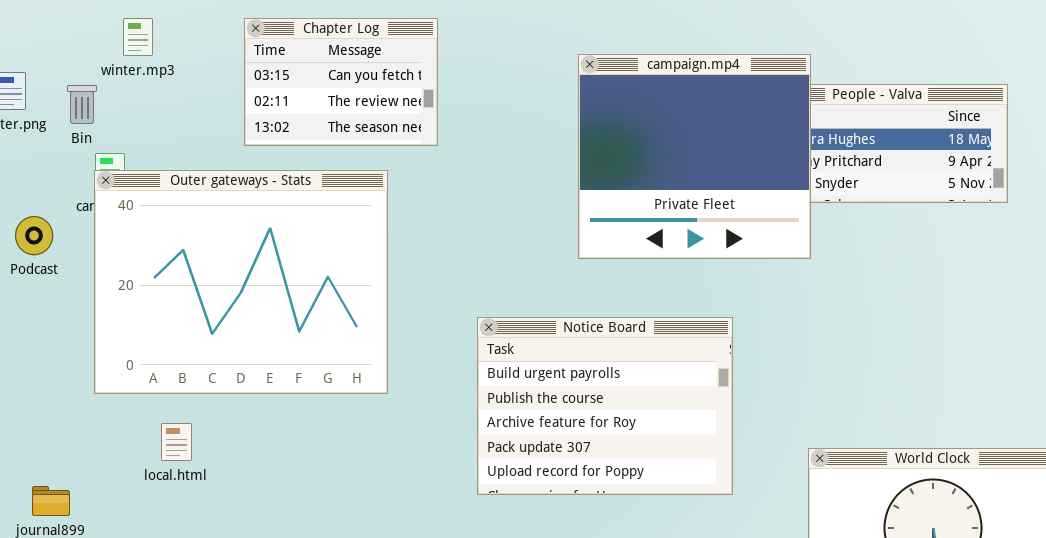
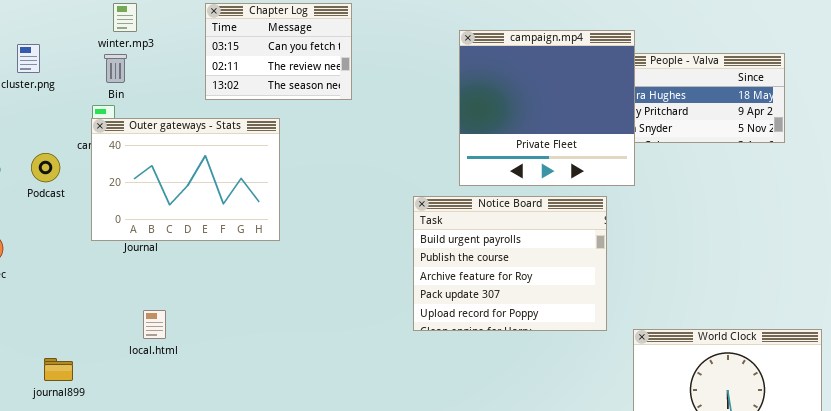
Bin: [67,85,97,124] -> [104,54,127,83], moved
Outer gateways - Stats: [94,170,388,394] -> [91,118,280,241], resized
Notice Board: [477,317,733,495] -> [413,196,607,331], moved

